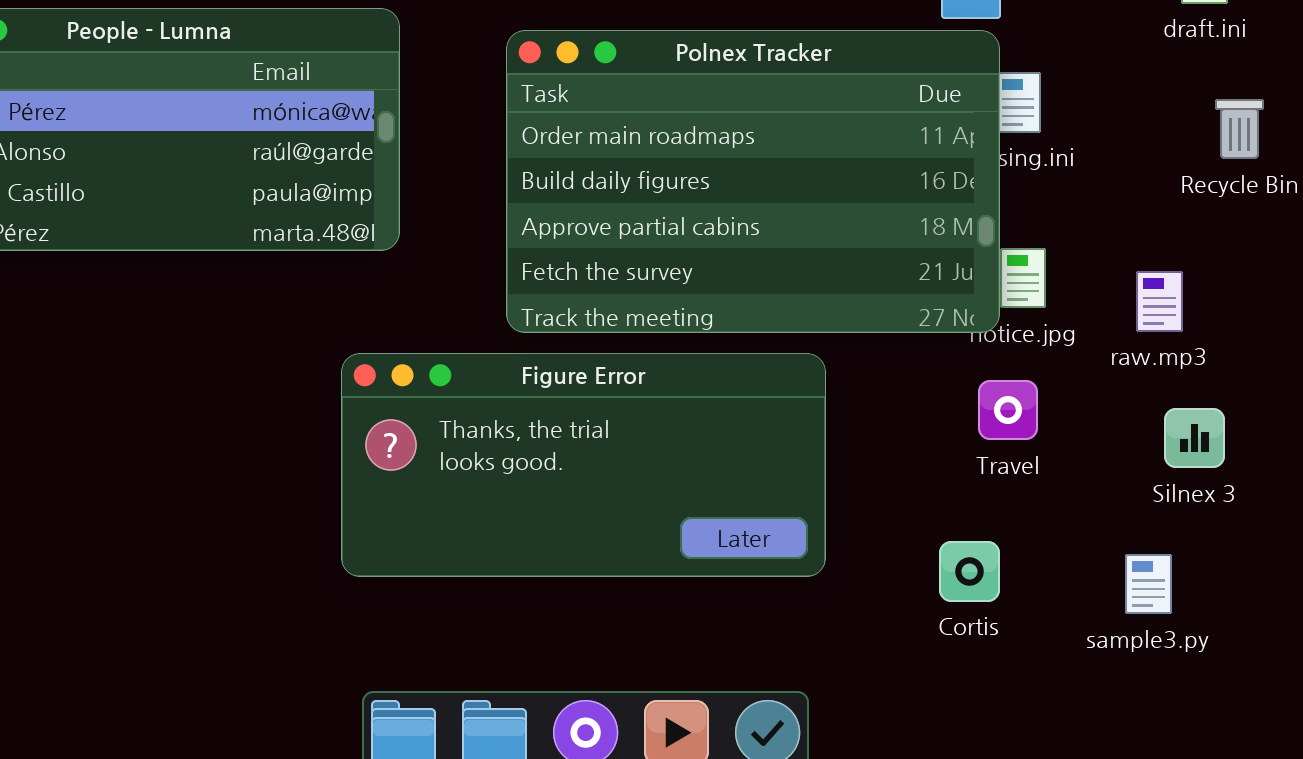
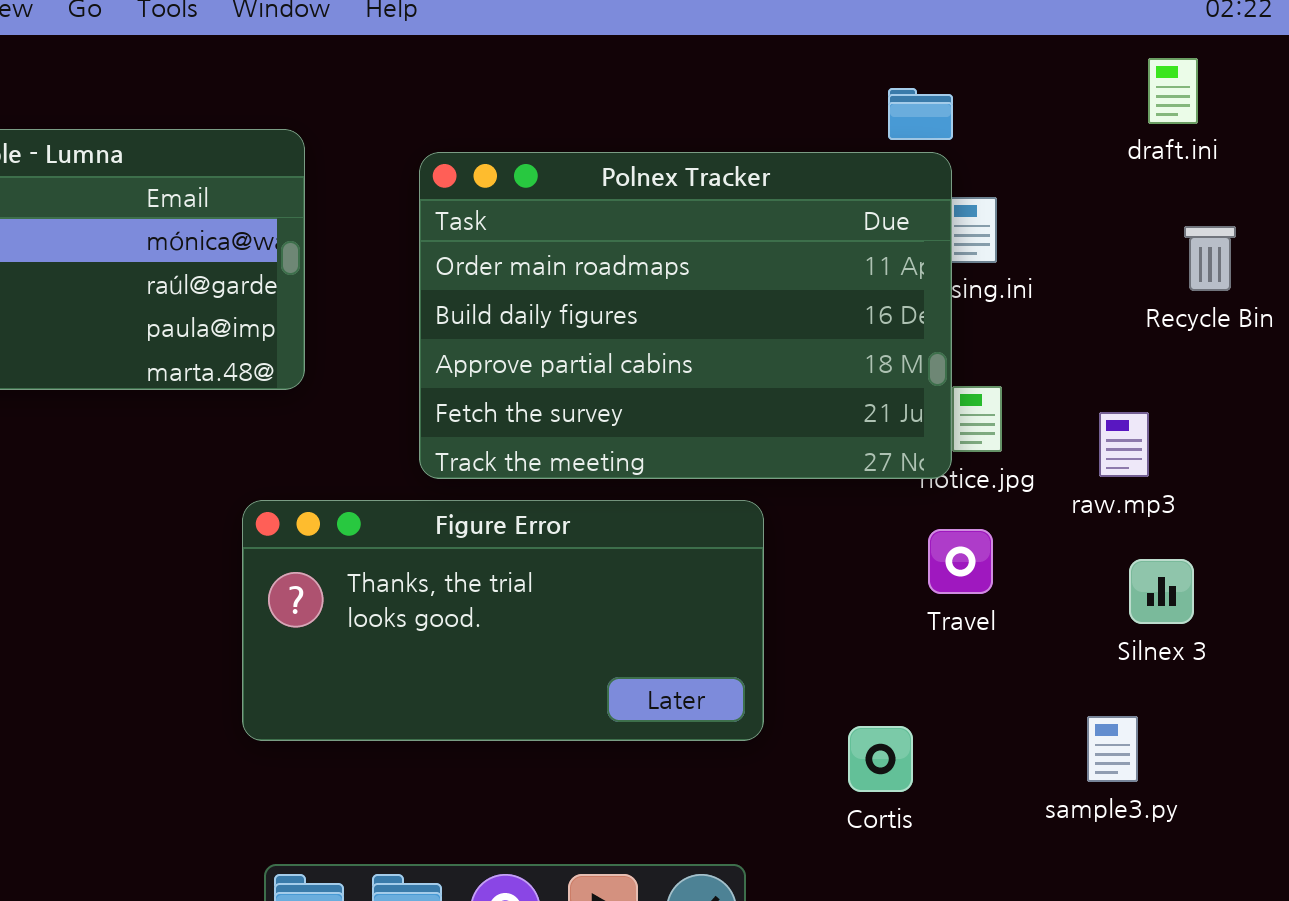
Cortis: [939,541,1000,602] -> [848,726,913,792], moved

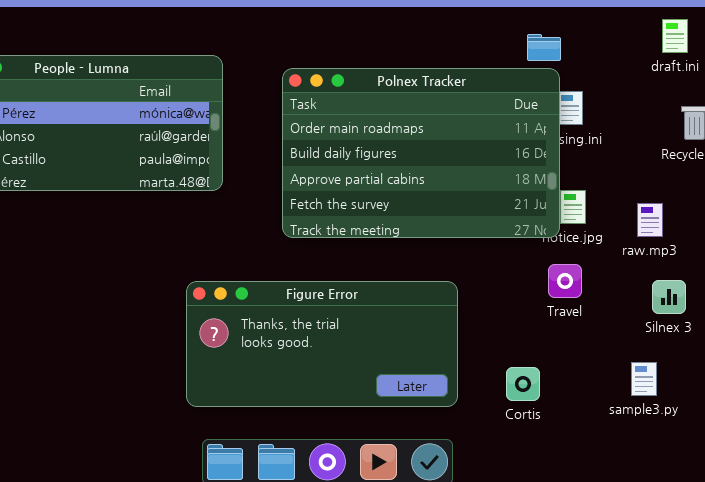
Figure Error: [242,500,764,741] -> [186,281,458,407], moved

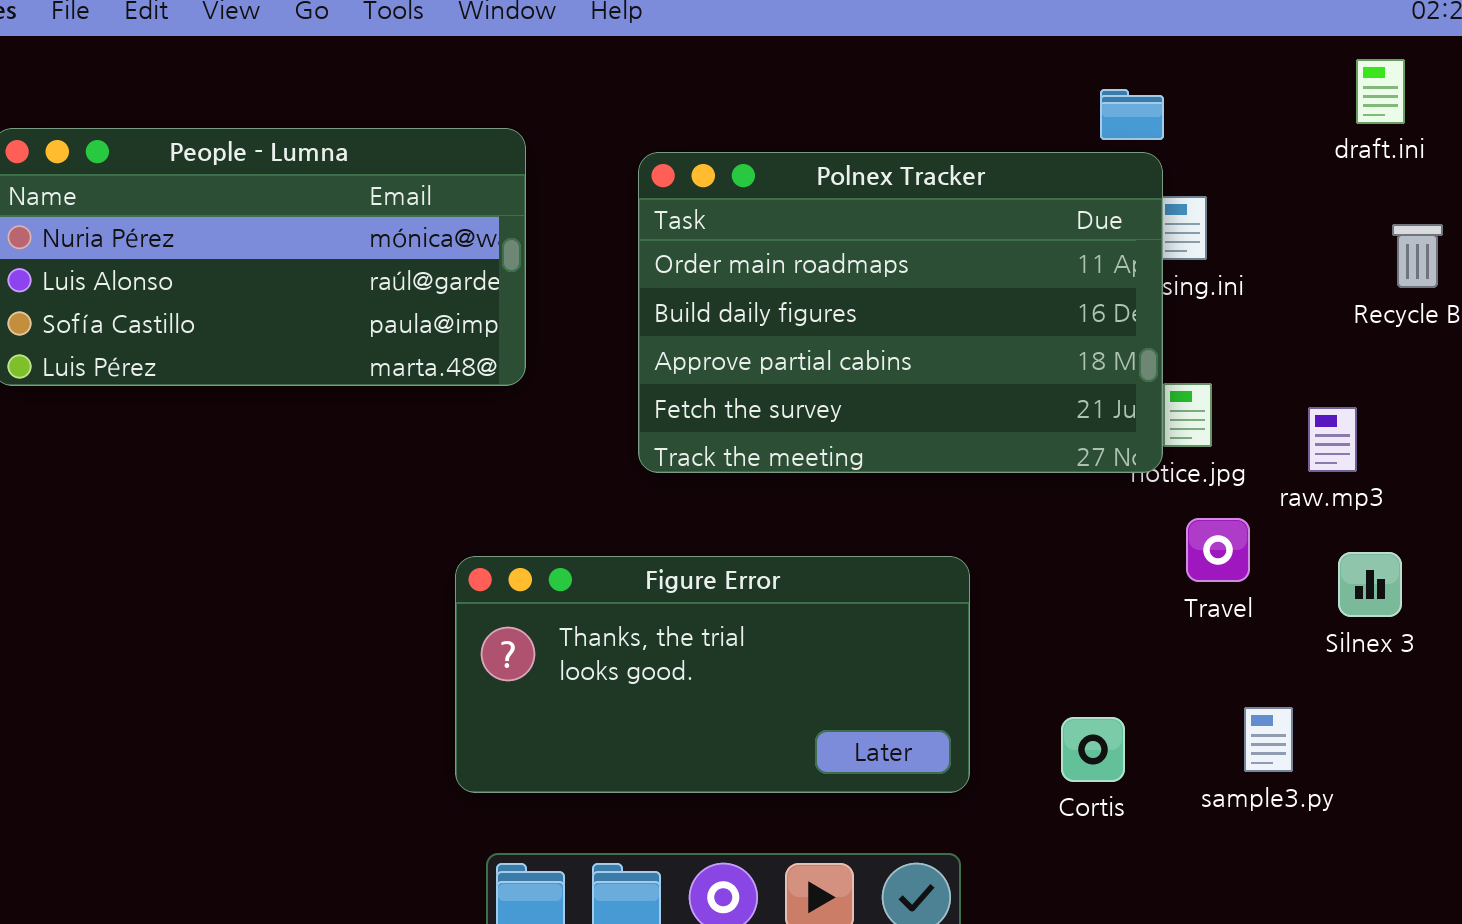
Travel: [548,264,582,298] -> [1186,518,1250,582], moved
sample3.py: [631,362,657,396] -> [1244,707,1293,772], moved

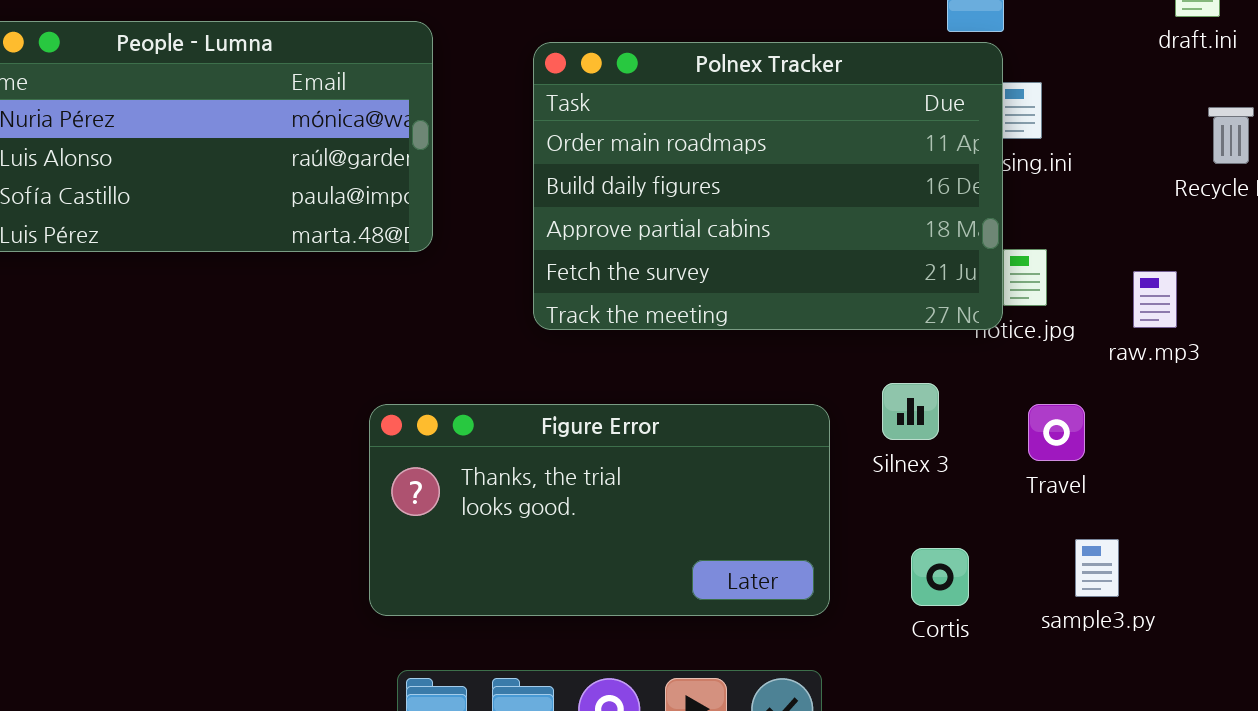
Travel: [1186,518,1250,582] -> [1028,404,1085,461], moved
Silnex 3: [1338,552,1402,617] -> [882,383,939,440], moved

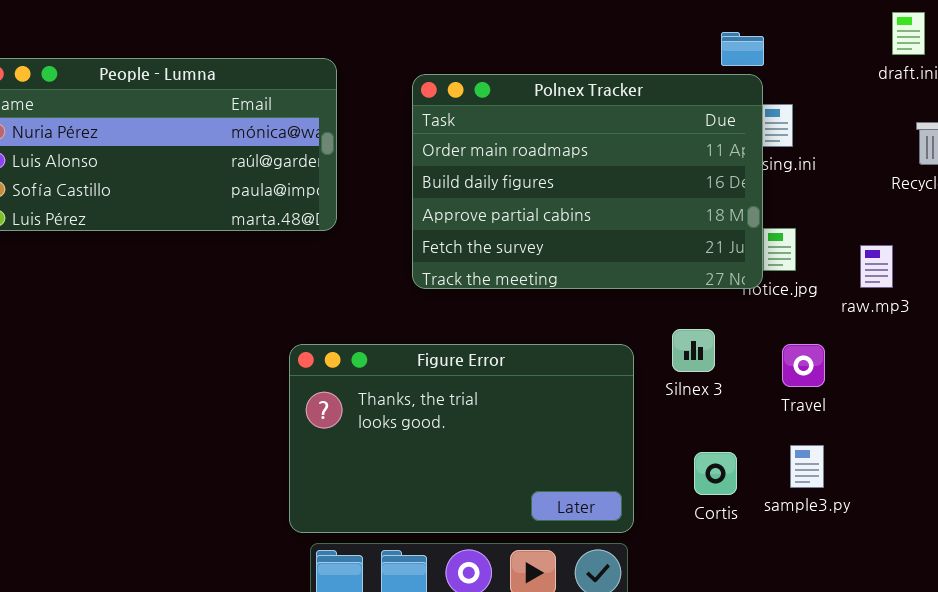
Figure Error: [369,404,830,616] -> [289,344,634,533], resized
sample3.py: [1075,539,1119,597] -> [790,445,824,488], moved

